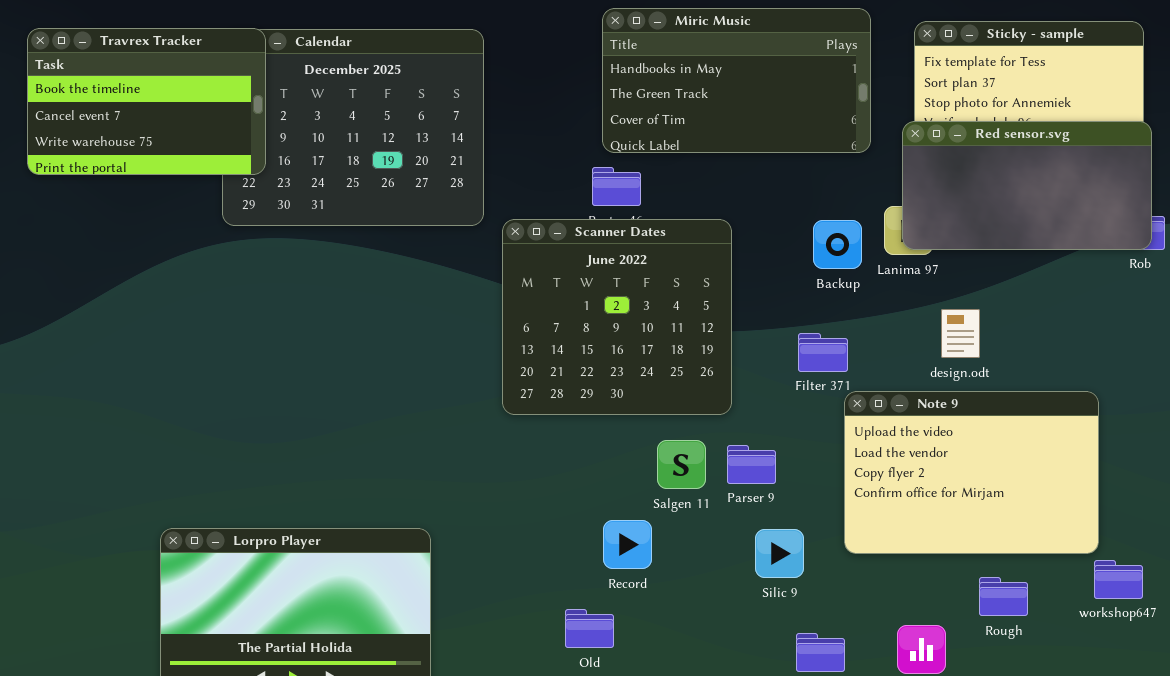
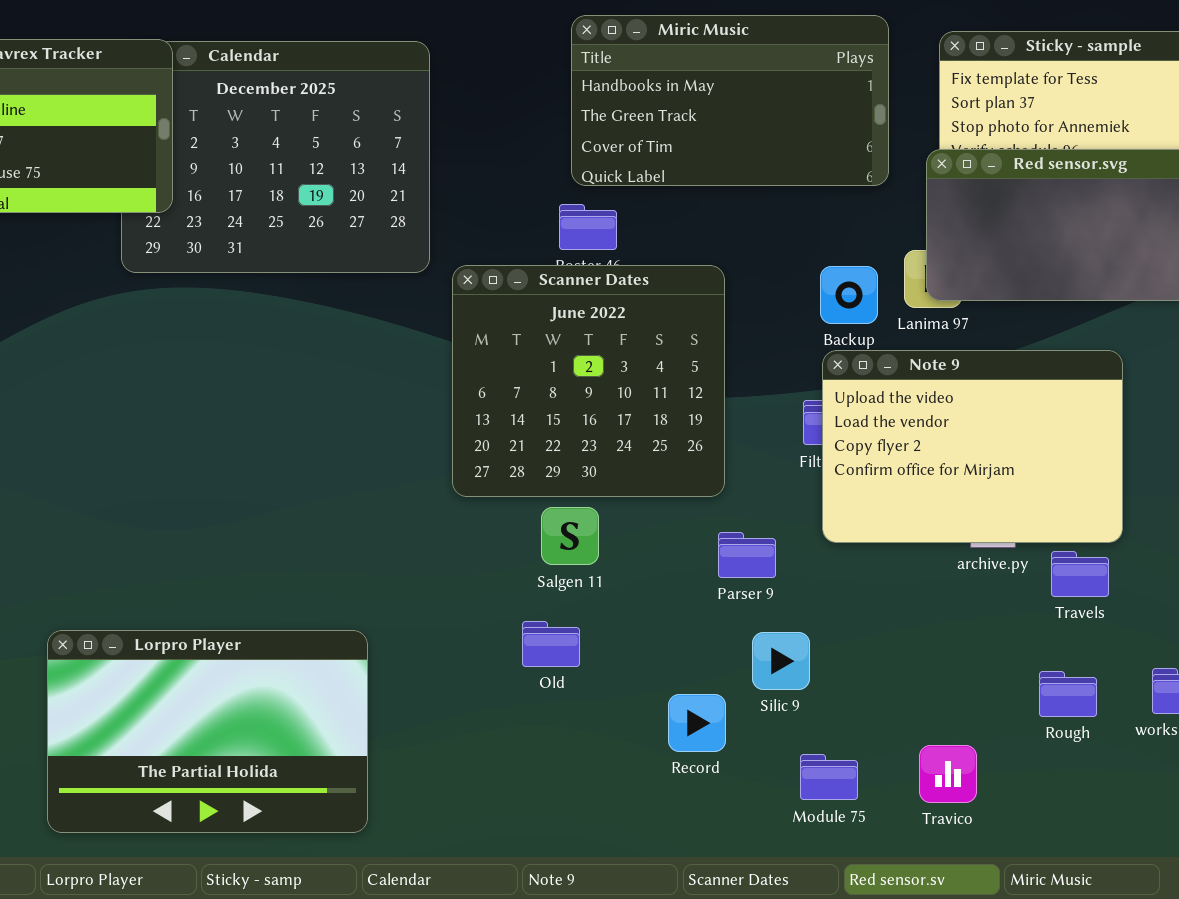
Note 9: [844,391,1099,554] -> [822,350,1123,543], moved
Salgen 11: [657,440,706,489] -> [541,507,599,565], moved
Record: [603,520,652,569] -> [668,694,726,752], moved
Rough: [979,577,1028,616] -> [1039,671,1097,717], moved
Old: [565,609,614,648] -> [522,621,580,667], moved

